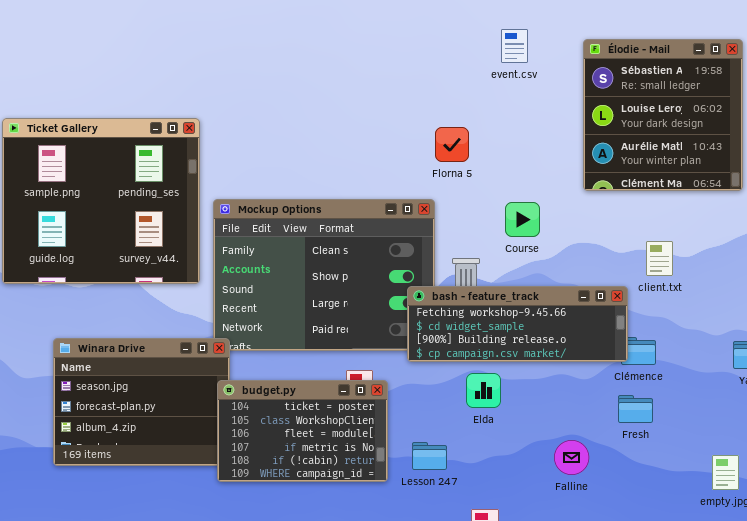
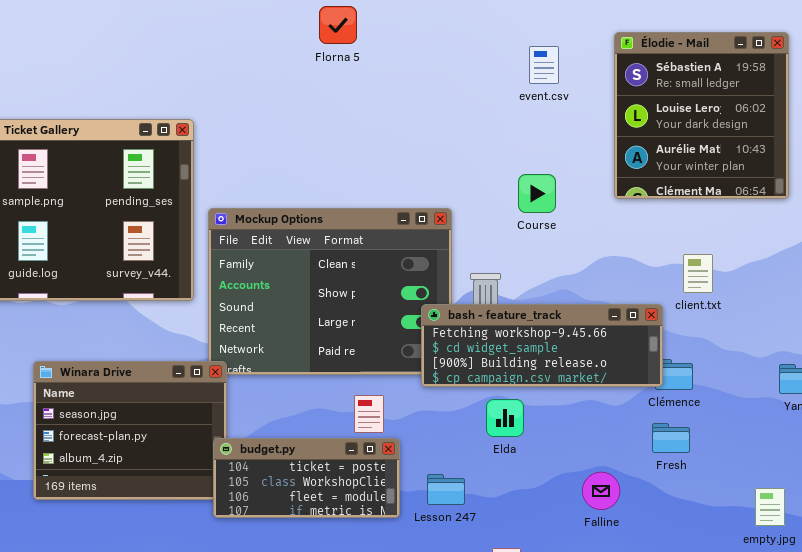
event.csv: [501,29,528,63] -> [529,46,559,84], moved
Florna 5: [435,127,469,162] -> [319,6,357,44], moved
Course: [505,202,540,237] -> [518,174,556,213], moved
budget.py: [217,380,388,482] -> [213,438,400,518], resized

